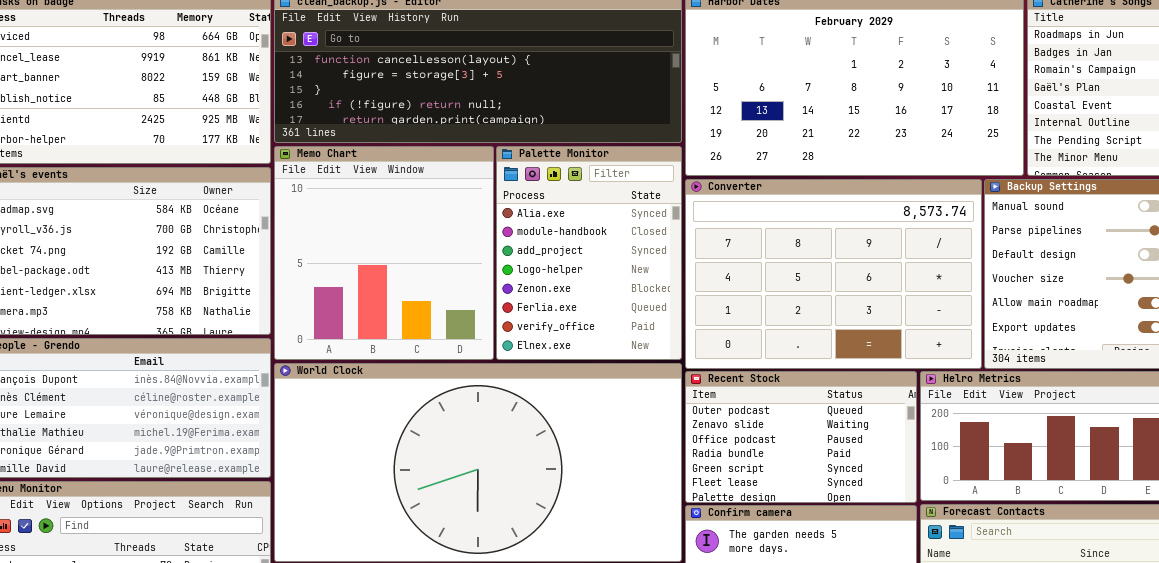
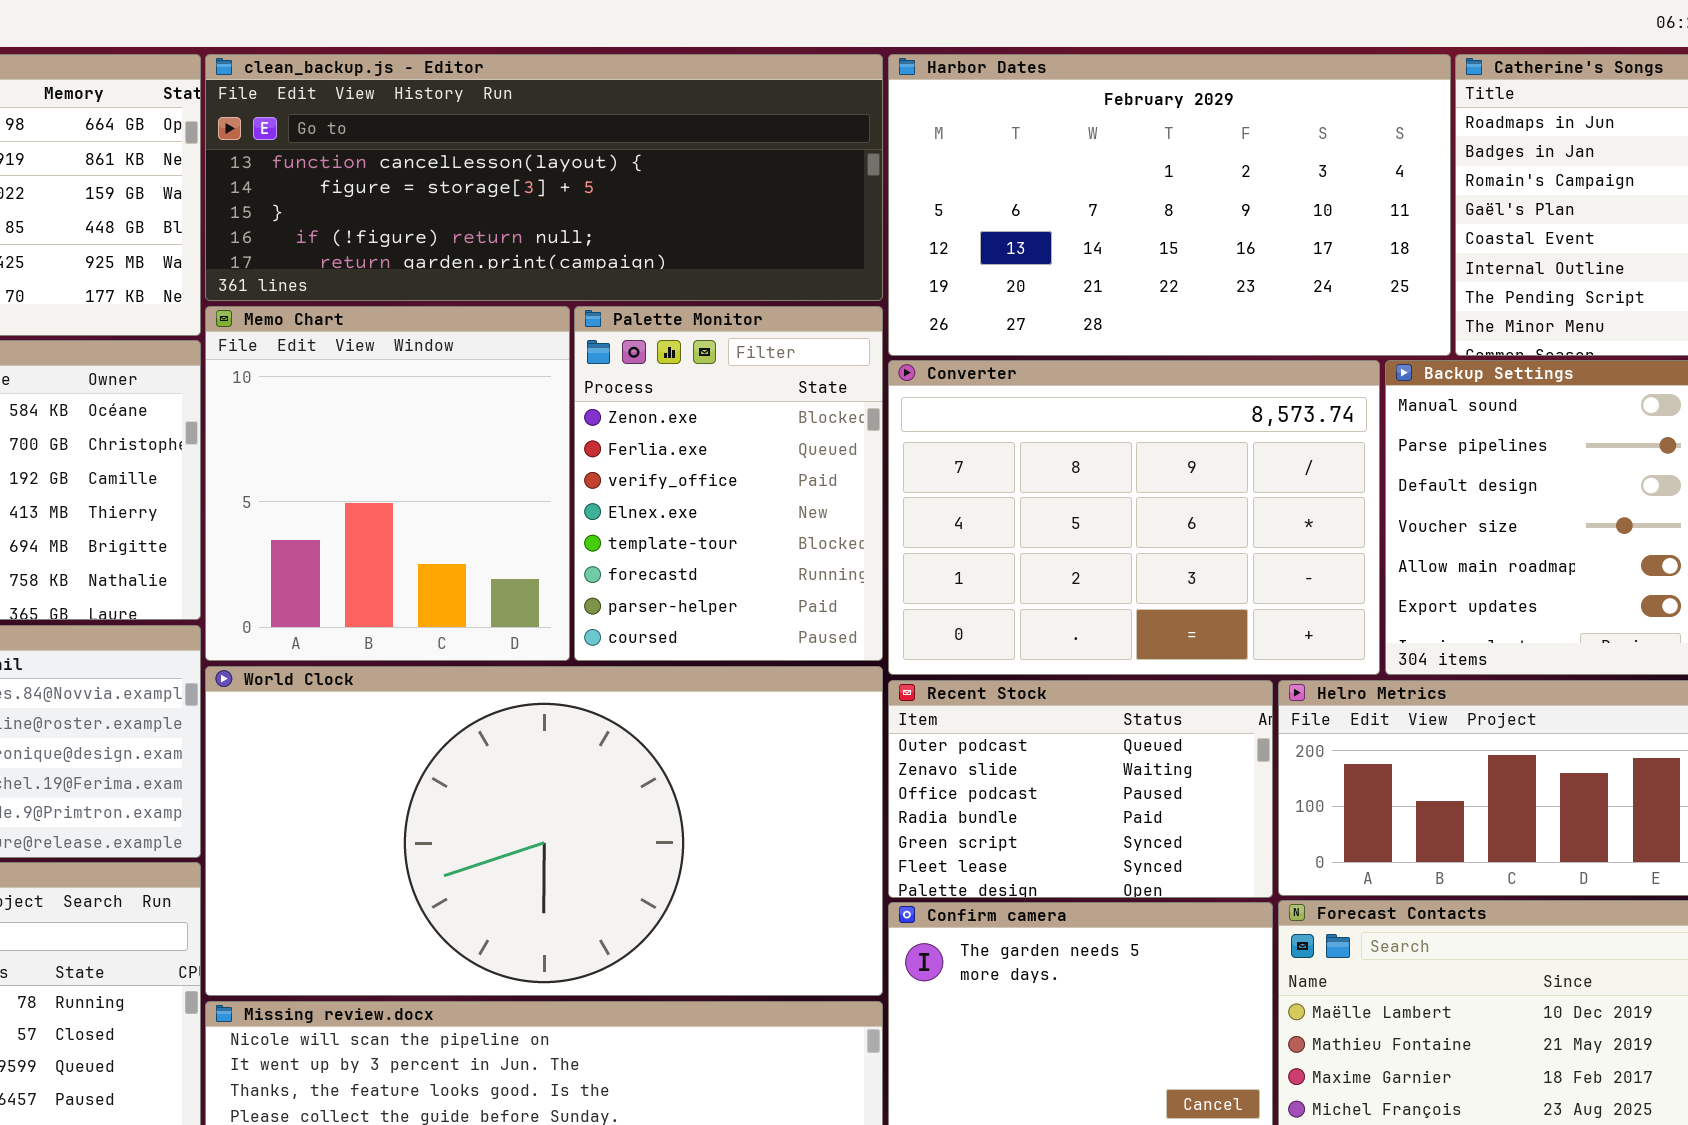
Palette Monitor: [496,146,682,360] -> [574,306,883,661], scrolled down 4 rows

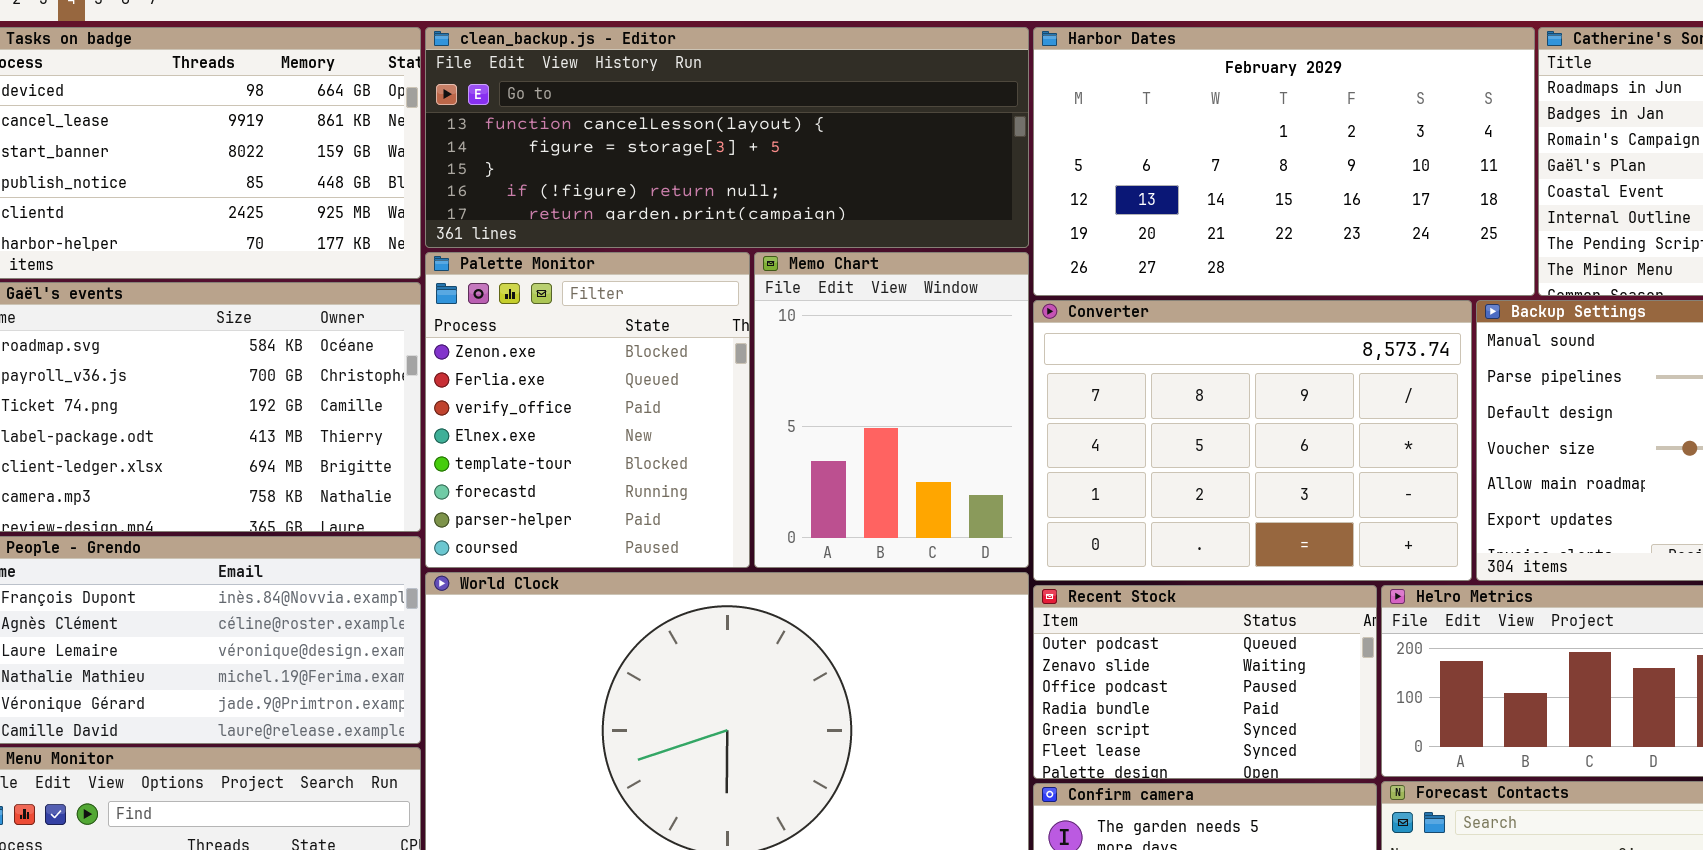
Memo Chart: [205,306,570,661] -> [754,252,1029,568], moved, resized
Palette Monitor: [574,306,883,661] -> [425,252,750,568], moved, resized

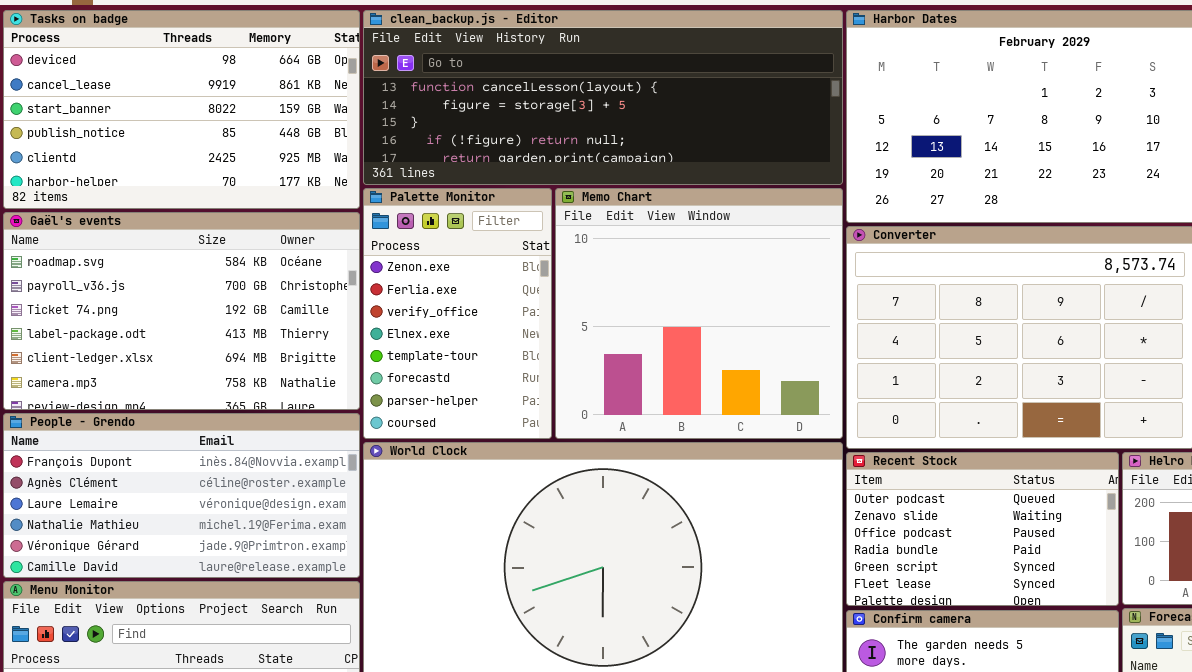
Palette Monitor: [425,252,750,568] -> [363,188,552,439], resized
Memo Chart: [754,252,1029,568] -> [555,188,843,439], resized

